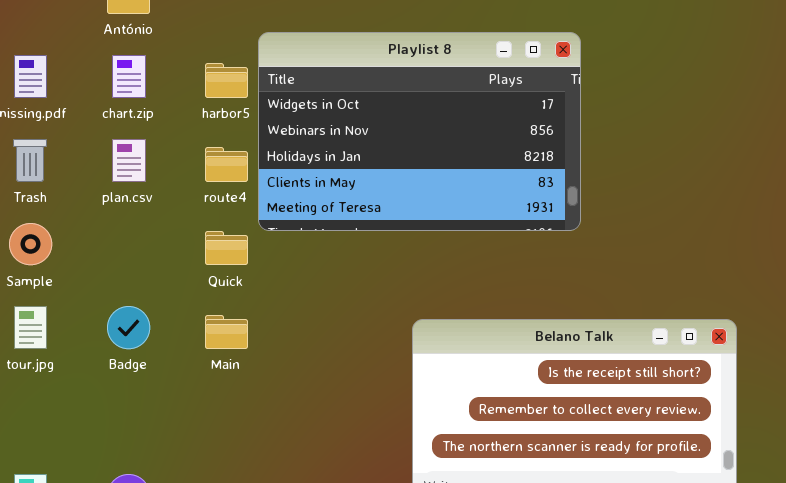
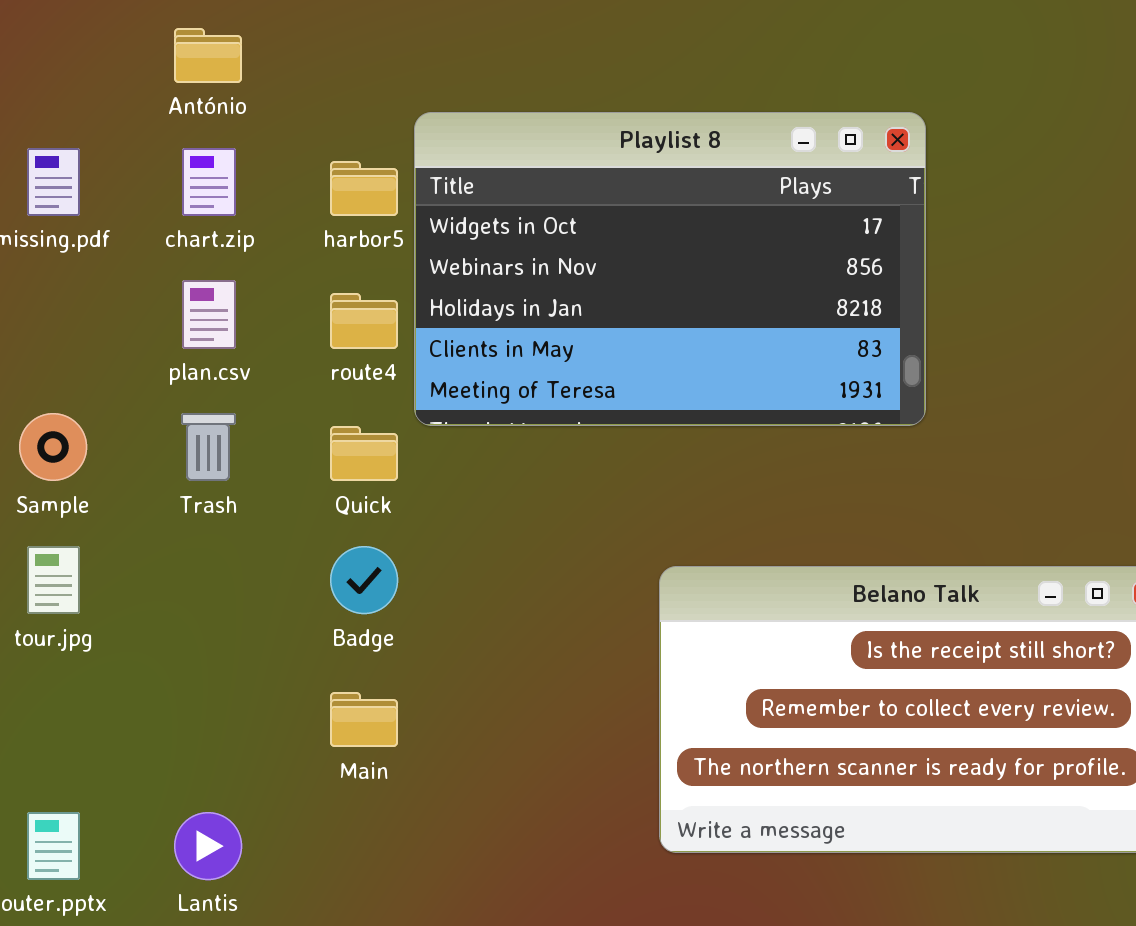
Trash: [13,139,47,182] -> [181,413,236,481], moved
Badge: [107,306,150,349] -> [330,546,398,614], moved
Main: [205,315,248,349] -> [330,692,398,747], moved

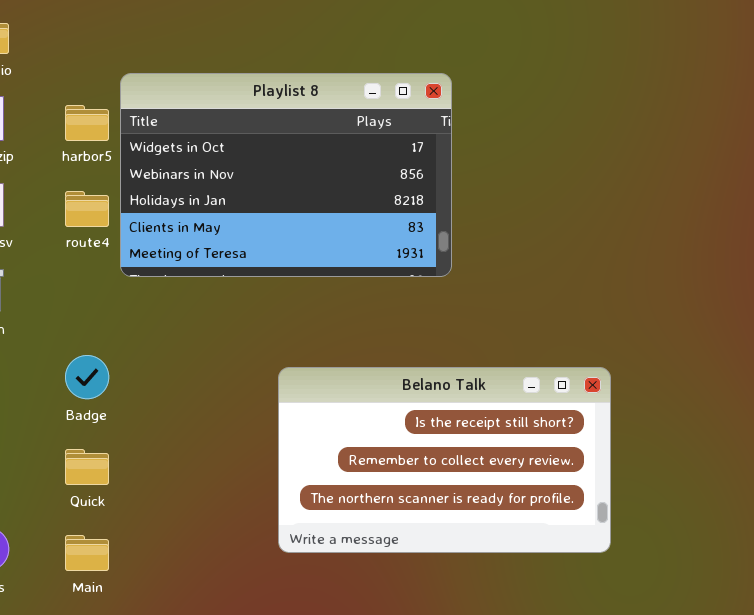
Quick: [330,426,398,481] -> [65,449,109,485], moved
Main: [330,692,398,747] -> [65,535,109,571], moved

